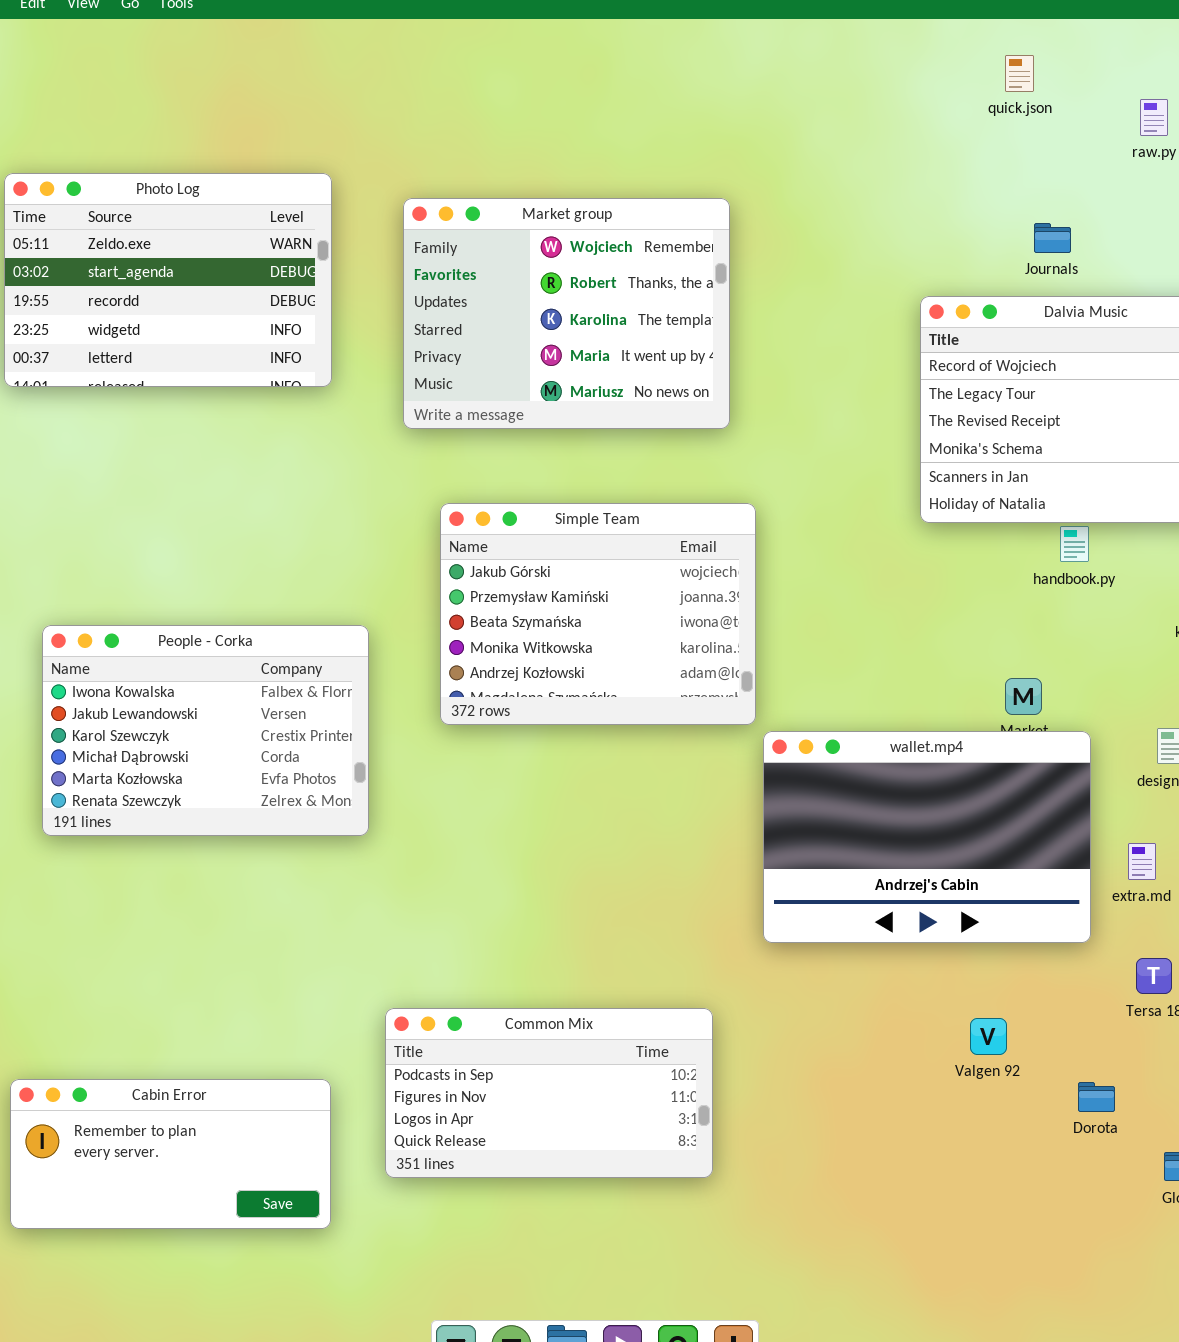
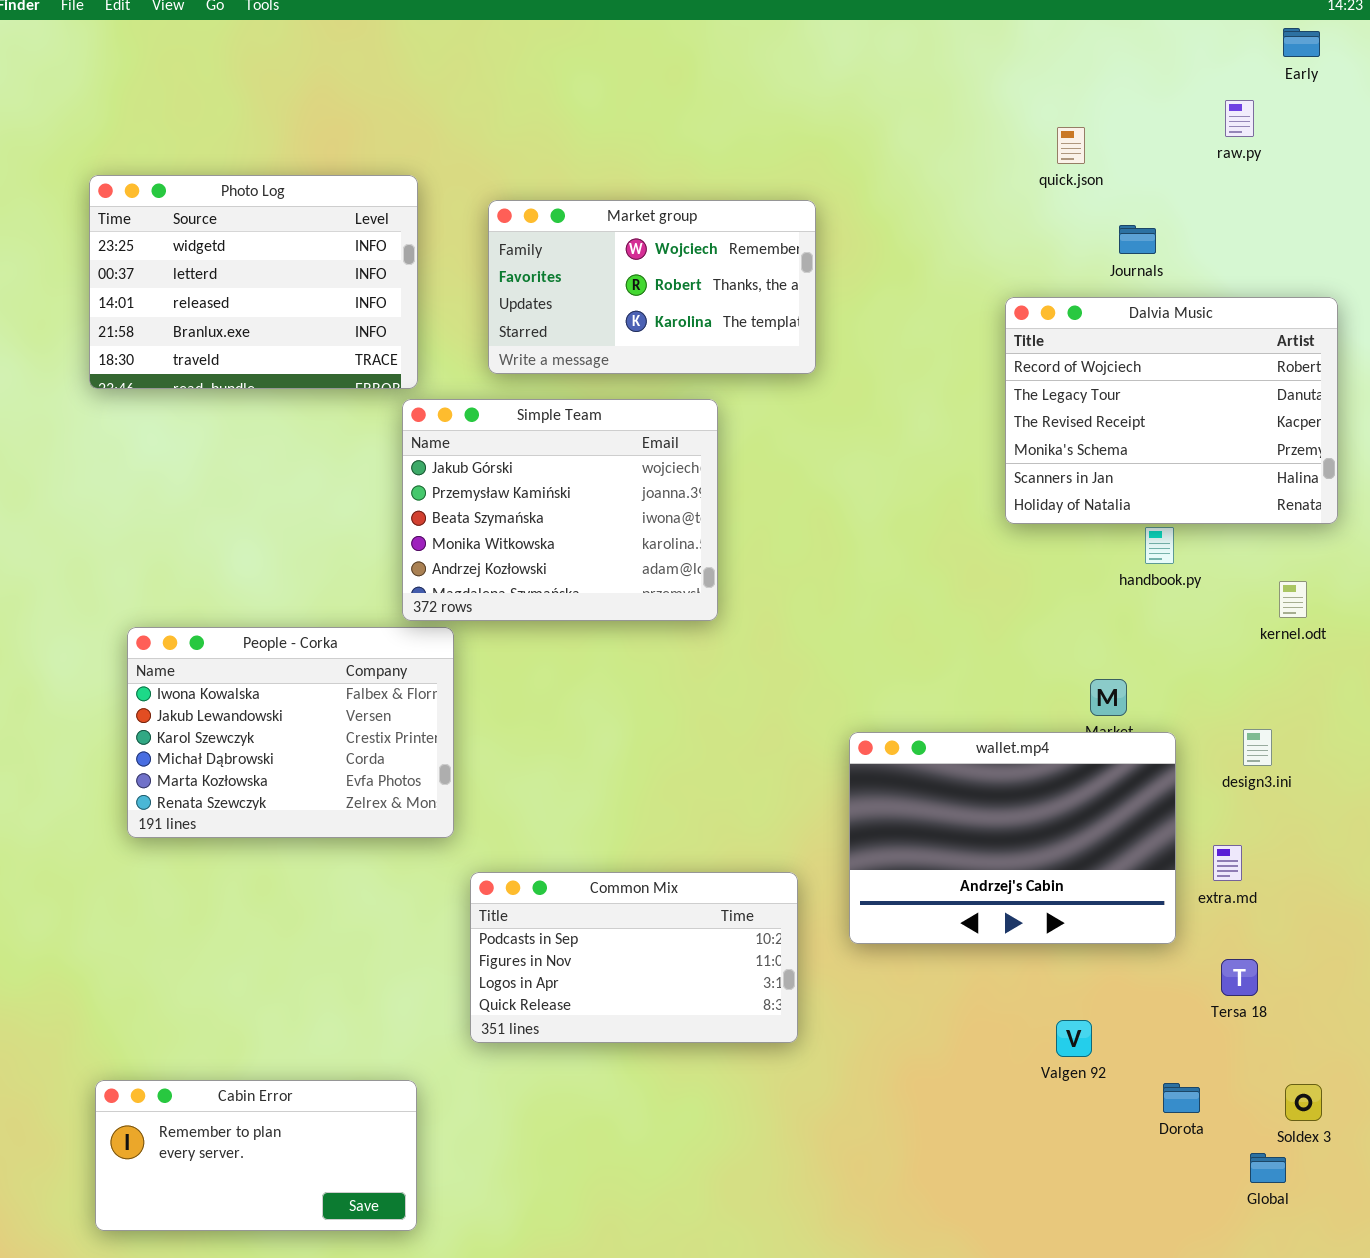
quick.json: [1005,55,1034,92] -> [1057,127,1085,164], moved
Photo Log: [4,173,332,387] -> [89,175,418,389], scrolled down 3 rows
Market group: [403,198,730,429] -> [488,200,816,374], resized
Simple Team: [440,503,756,725] -> [402,399,718,621], moved
Common Mix: [385,1008,713,1178] -> [470,872,798,1043], moved

